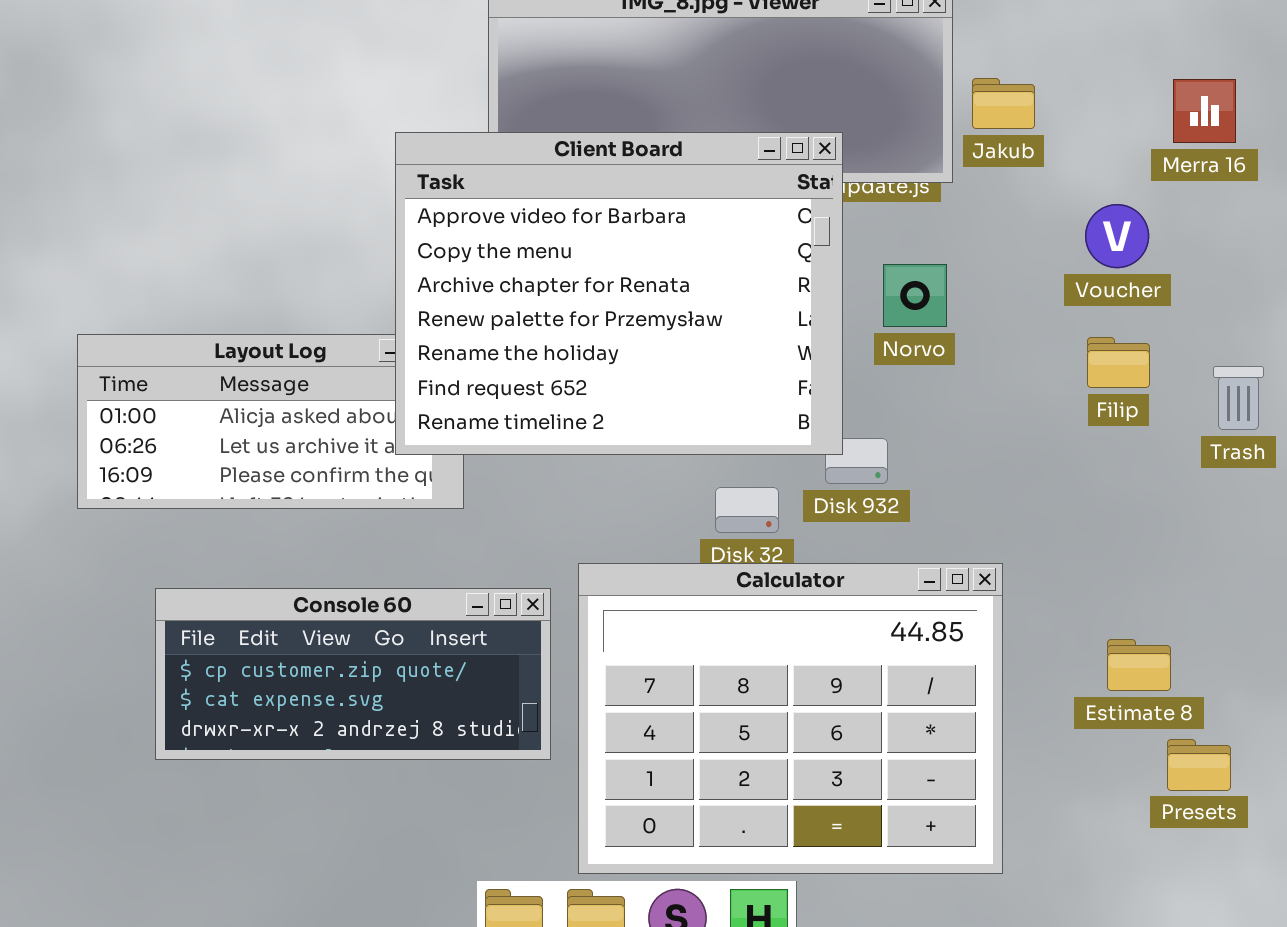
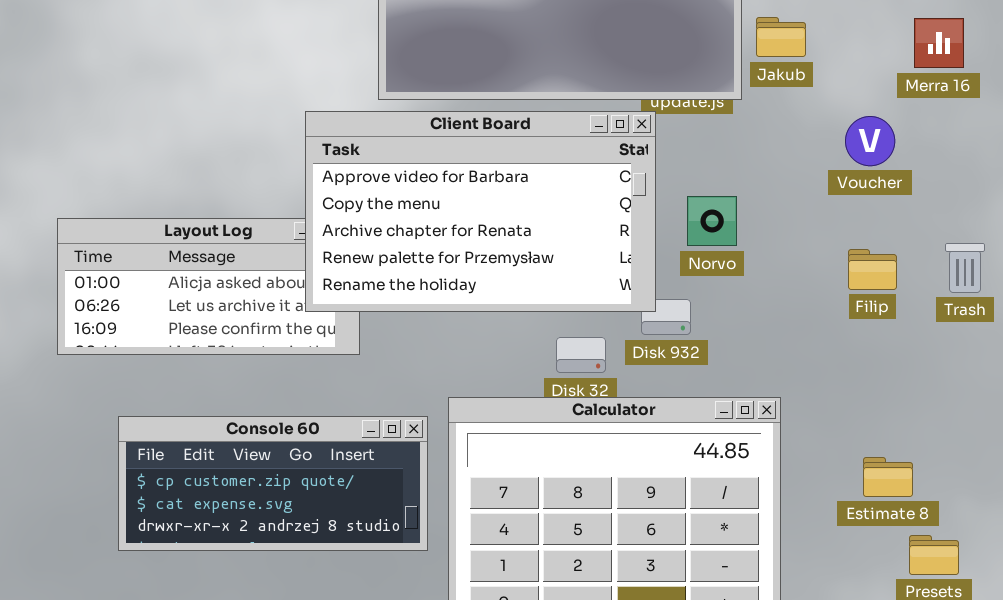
Client Board: [395,132,843,455] -> [305,111,656,312], resized
Norvo: [883,264,947,327] -> [687,196,737,246], moved
Filip: [1087,337,1150,388] -> [848,249,897,290], moved

